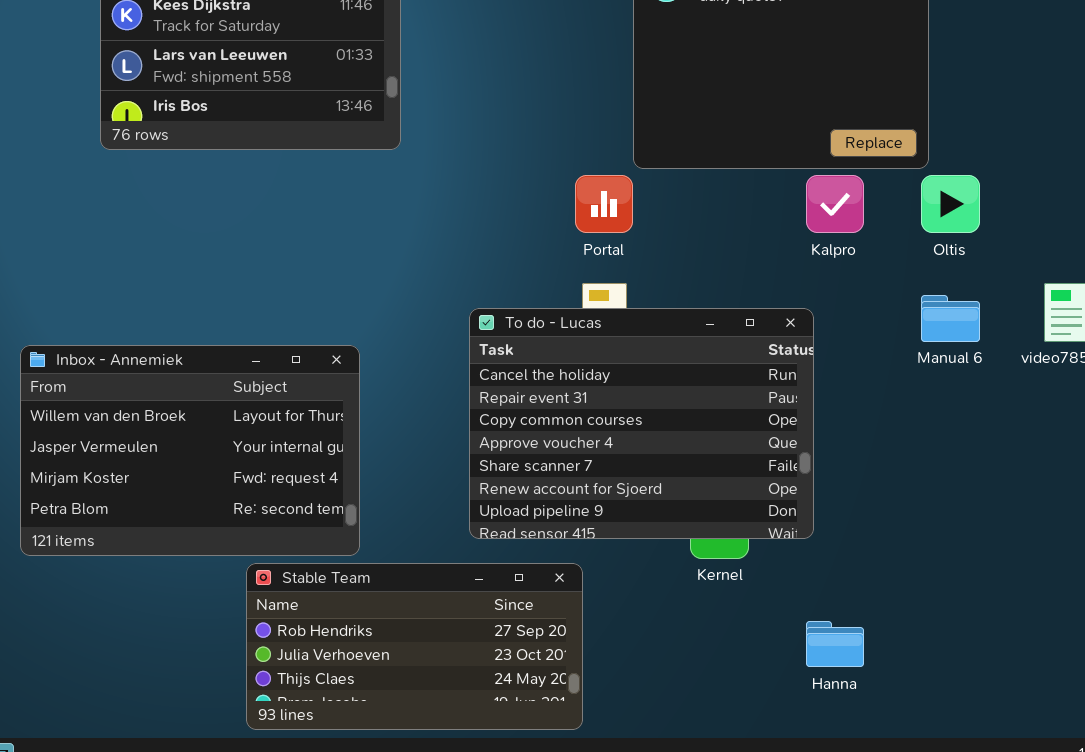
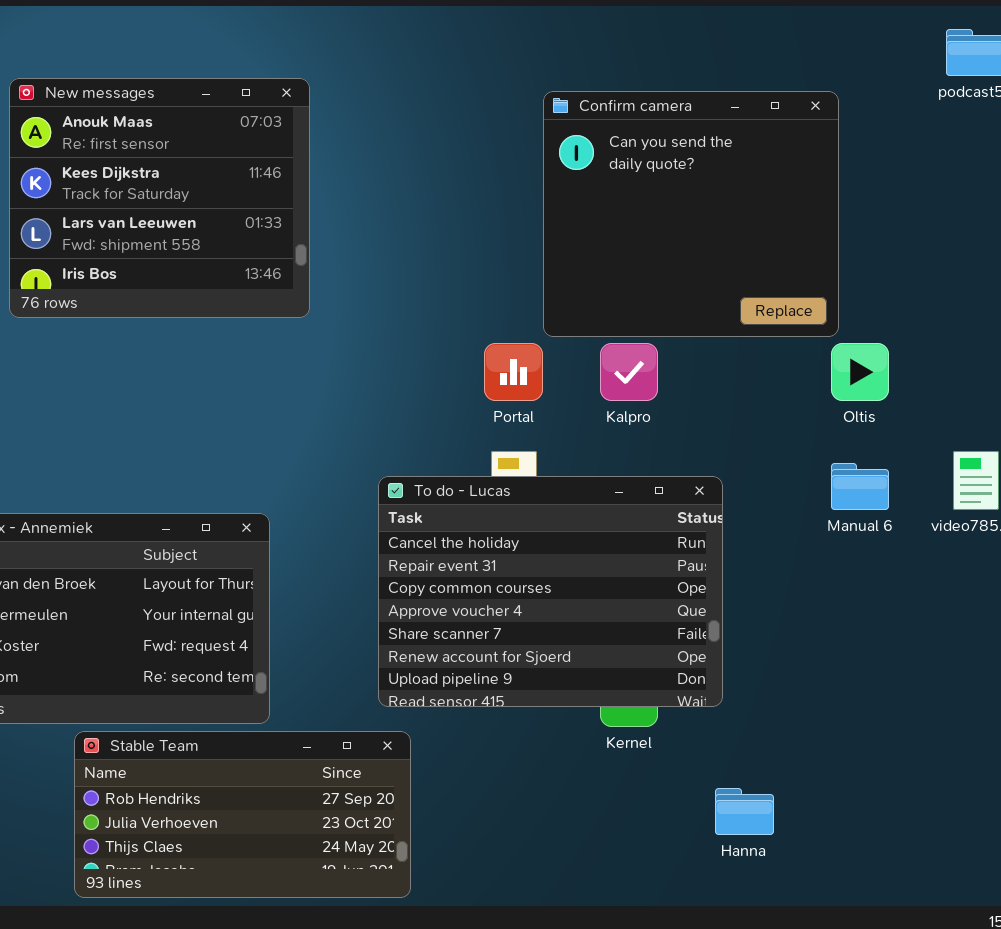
Kalpro: [806,175,864,233] -> [600,343,658,401], moved
Stable Team: [246,563,583,730] -> [74,731,411,898], moved

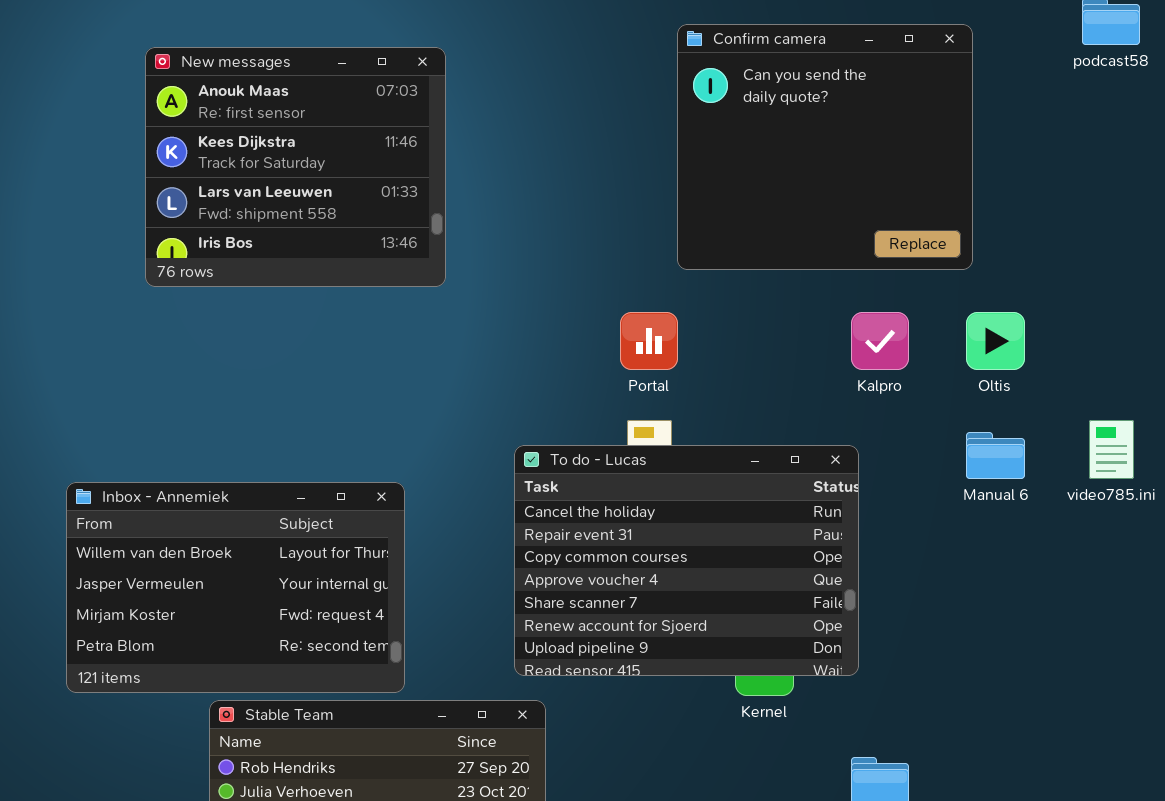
Confirm camera: [543,91,839,337] -> [677,24,973,270], moved
Kalpro: [600,343,658,401] -> [851,312,909,370], moved

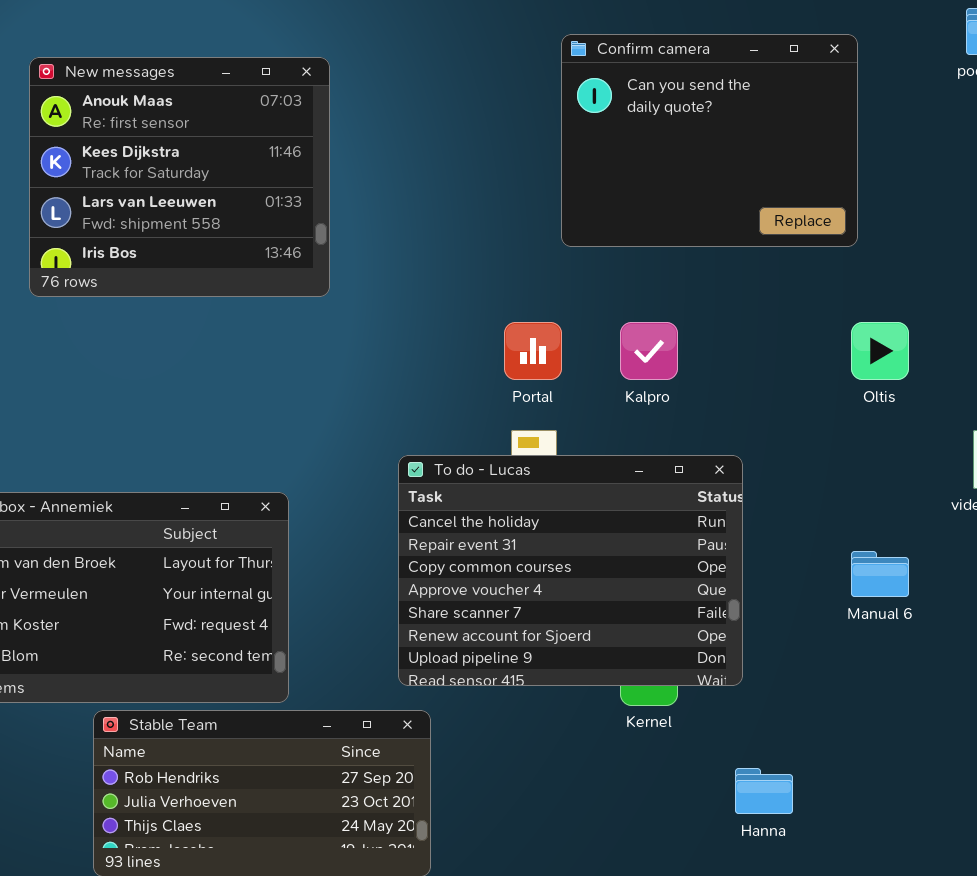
Confirm camera: [677,24,973,270] -> [561,34,858,247], resized
Kalpro: [851,312,909,370] -> [620,322,678,380], moved
Manual 6: [966,432,1025,479] -> [851,551,909,597], moved

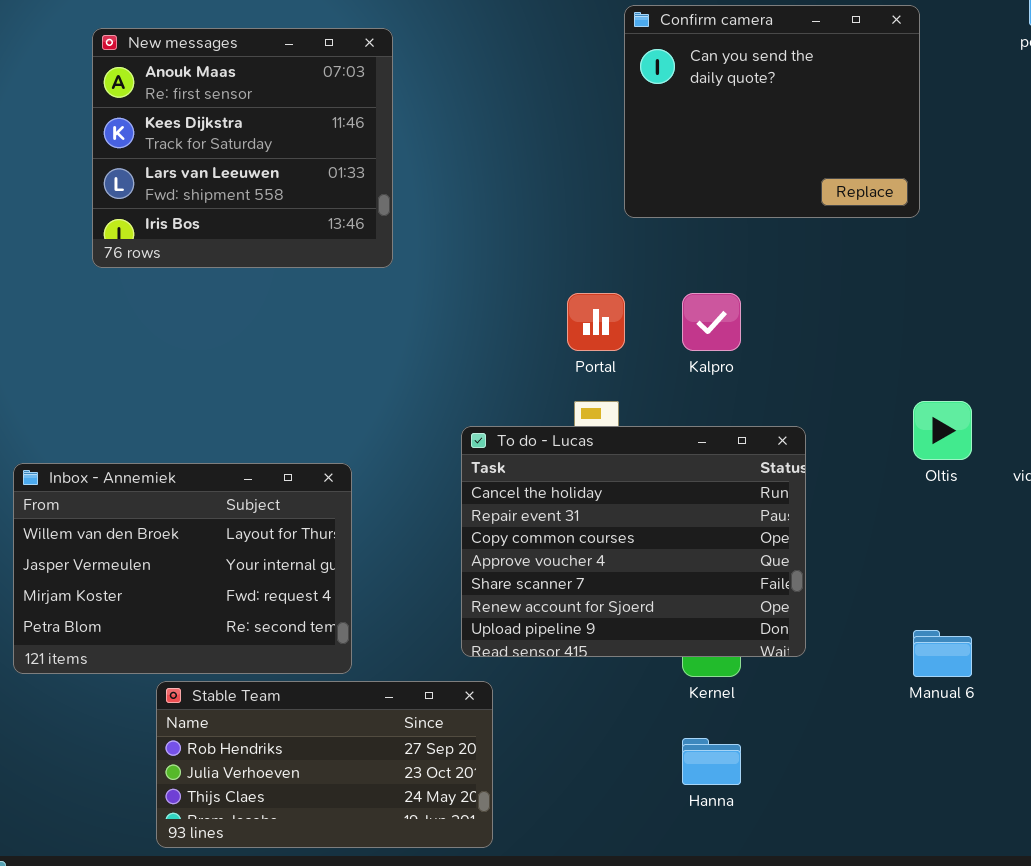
Oltis: [851,322,909,380] -> [913,401,972,460], moved
Manual 6: [851,551,909,597] -> [913,630,972,677], moved
Hanna: [735,768,793,814] -> [682,738,741,785], moved

